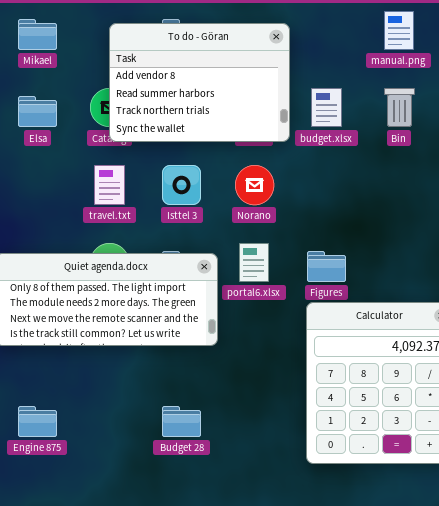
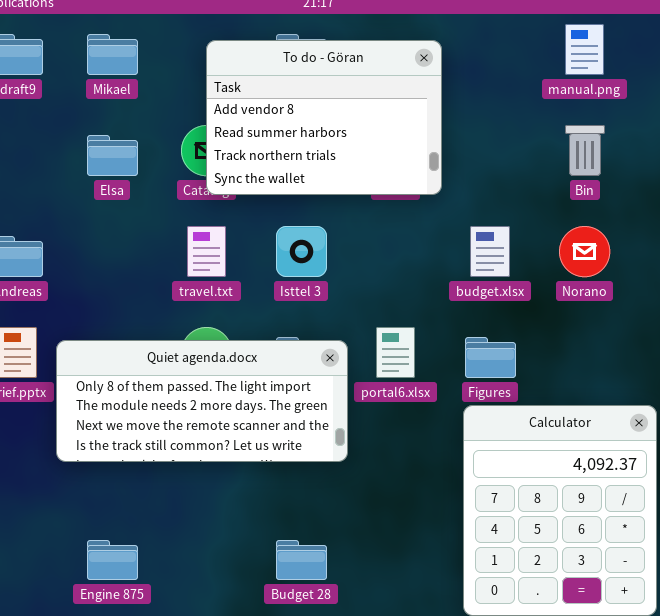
budget.xlsx: [311,88,342,127] -> [470,226,510,277], moved
Norano: [235,165,274,205] -> [559,226,610,277], moved

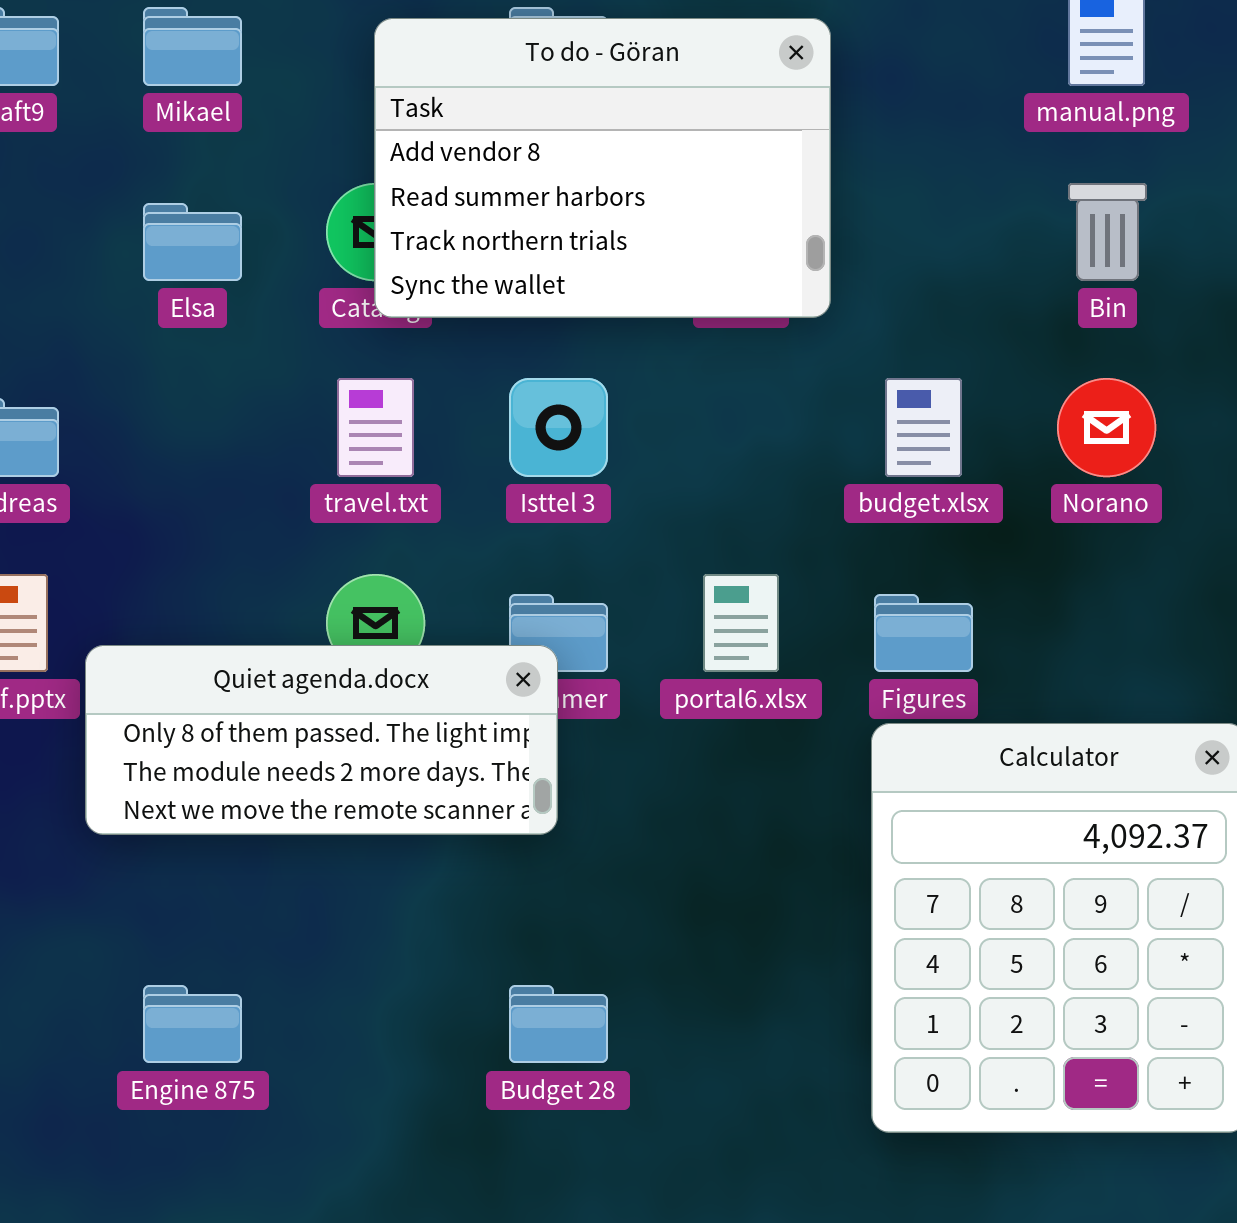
Quiet agenda.docx: [56,340,348,462] -> [85,645,558,835], resized

